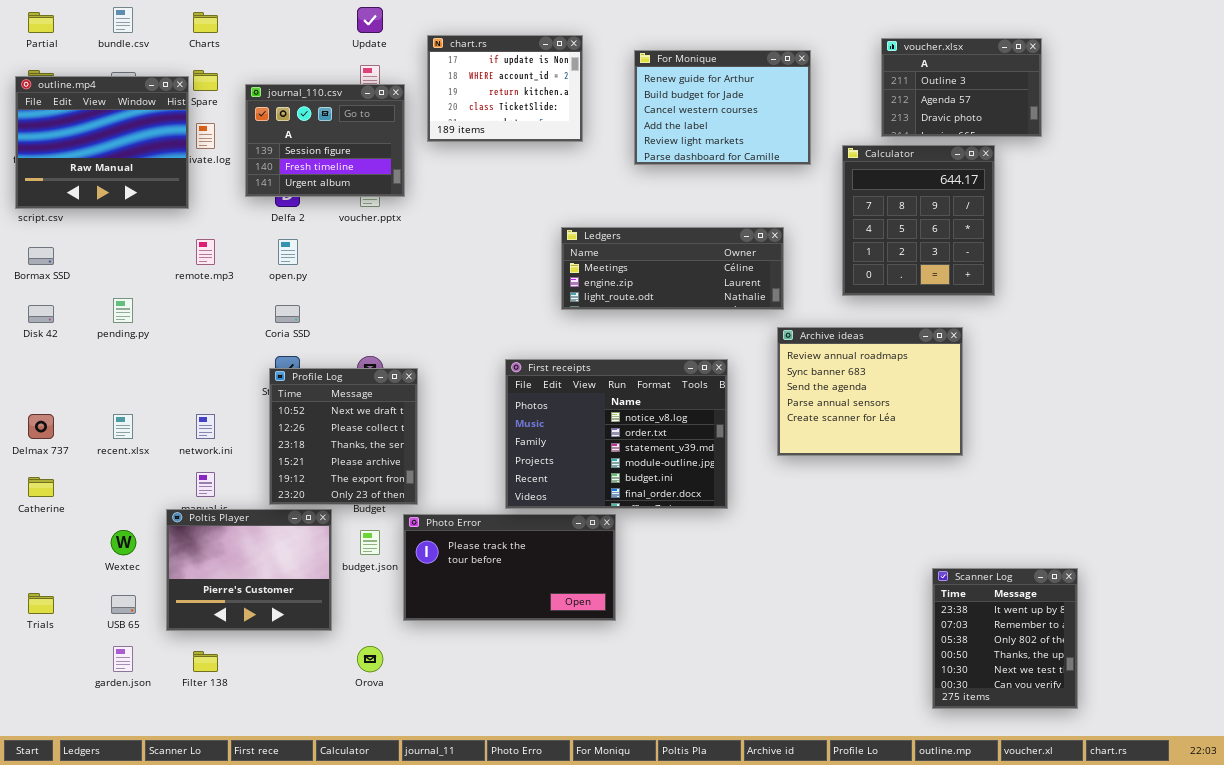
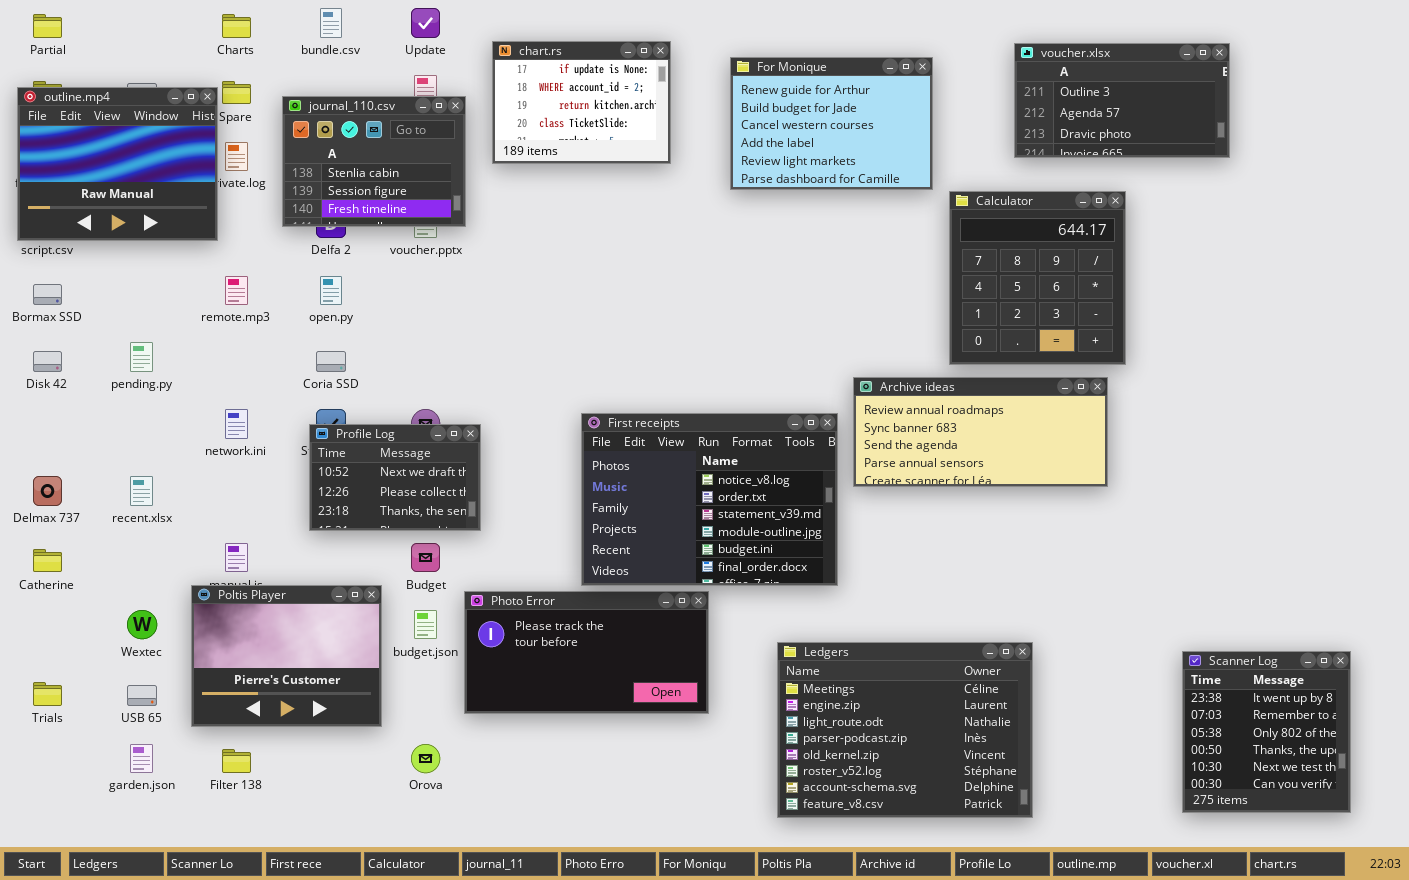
bundle.csv: [113,7,133,33] -> [320,8,342,38], moved
voucher.xlsx: [881,38,1042,137] -> [1014,43,1230,158], resized
journal_110.csv: [245,84,405,197] -> [282,96,466,227], scrolled up 1 row
Calculator: [842,145,995,296] -> [949,191,1126,365], moved
Ledgers: [561,227,784,310] -> [777,642,1033,818], moved, resized
Archive ideas: [777,327,963,456] -> [853,377,1108,487], resized
Profile Log: [269,368,418,505] -> [309,424,481,531], resized
network.ini: [196,414,215,439] -> [225,409,248,439], moved
Scanner Log: [932,568,1078,709] -> [1182,651,1351,813], moved

